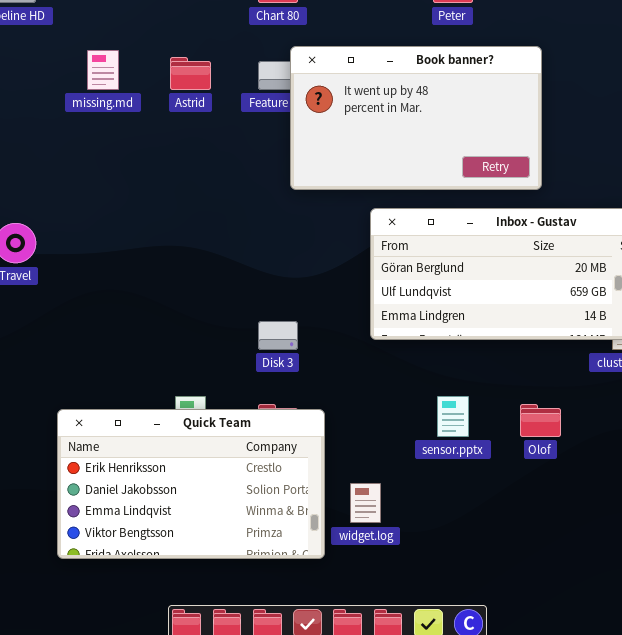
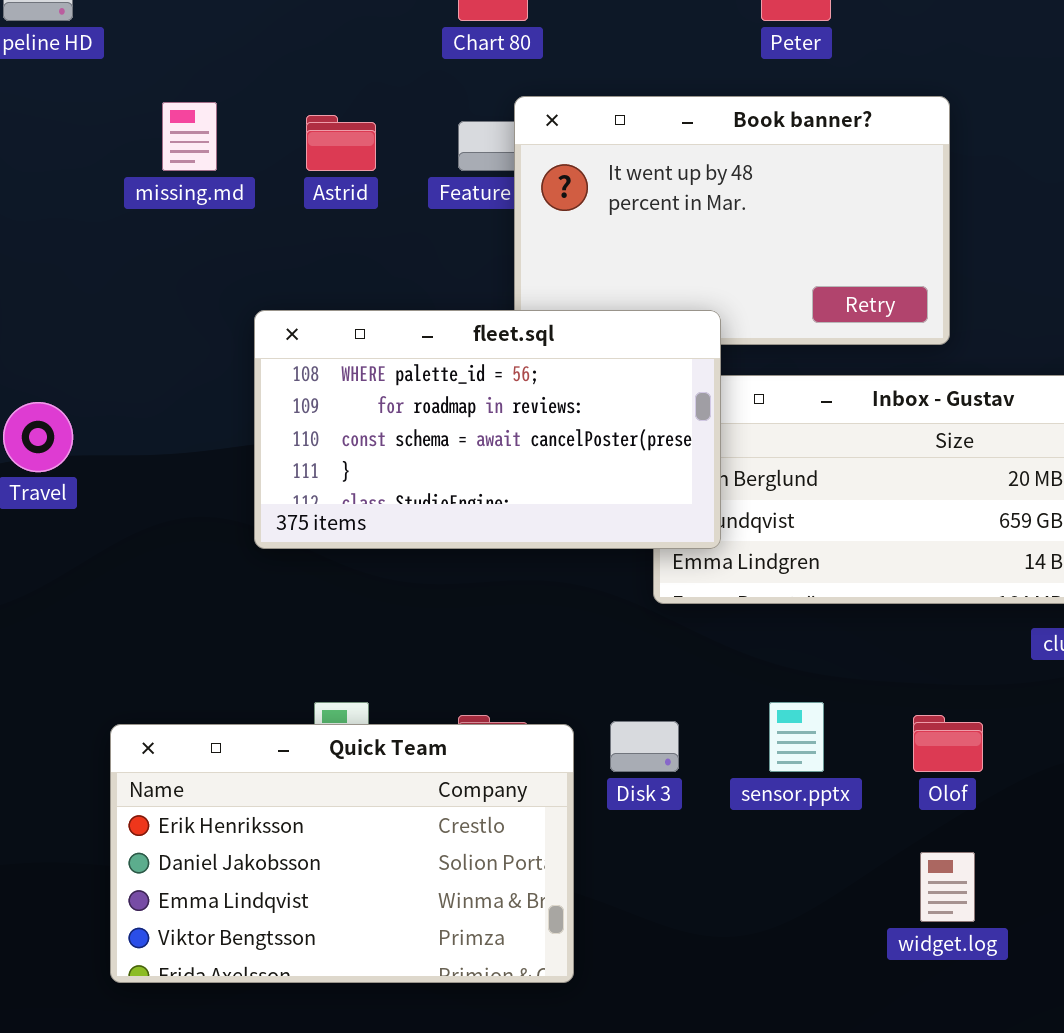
fleet.sql: none -> [254,310,721,549], opened
Disk 3: [258,321,298,350] -> [610,721,679,772], moved
widget.log: [350,483,381,523] -> [920,852,975,922], moved

